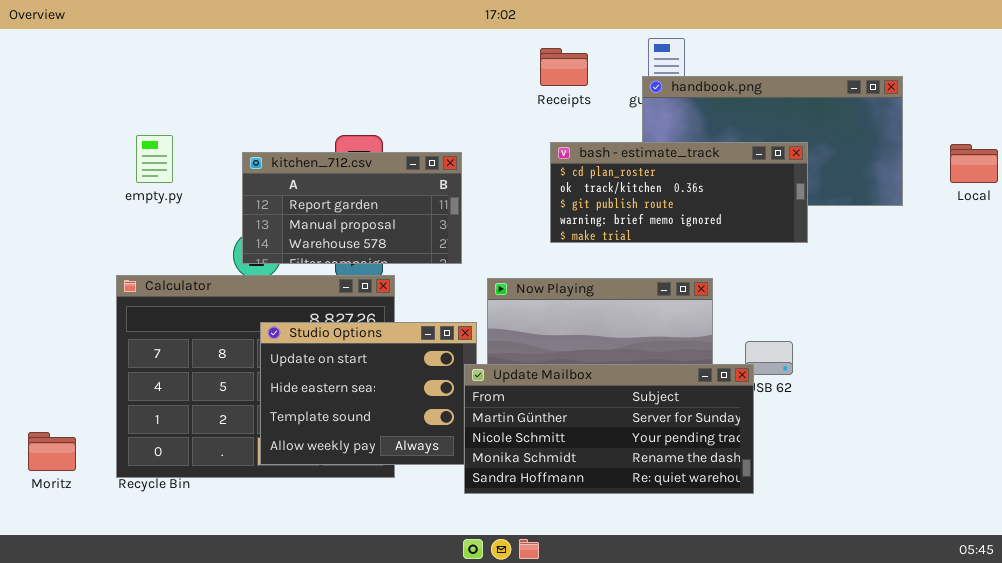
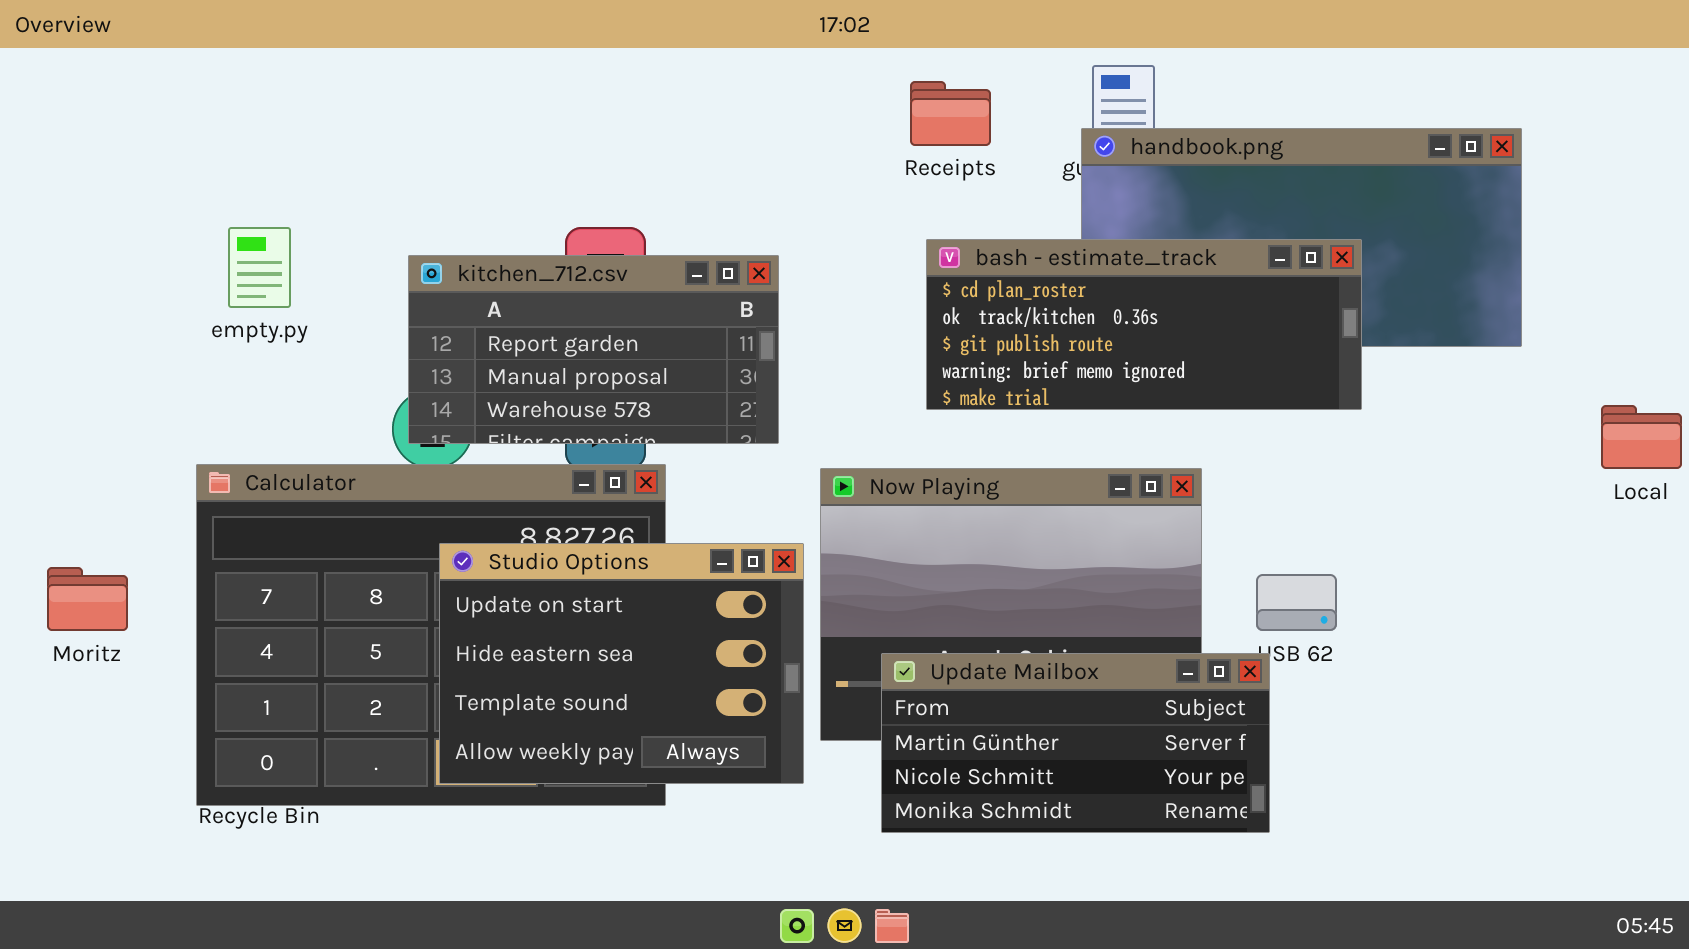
Local: [950,144,998,183] -> [1601,405,1682,469], moved
Update Mailbox: [464,364,754,494] -> [881,653,1270,833], resized
Moritz: [28,432,76,471] -> [47,567,128,631], moved

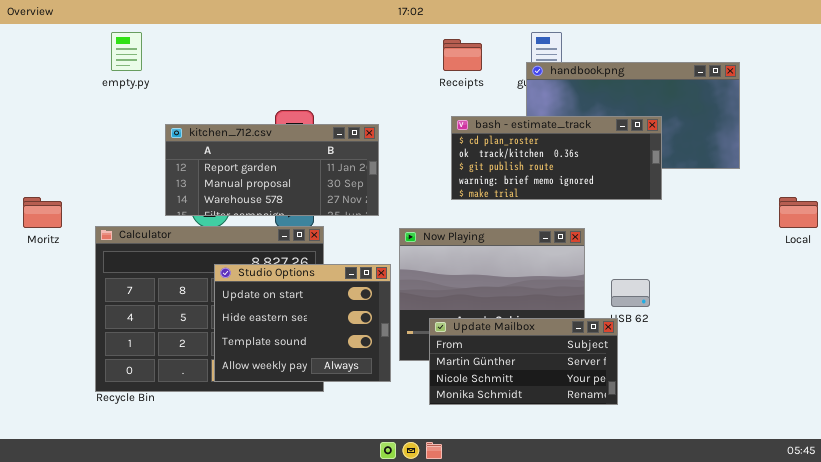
empty.py: [228,227,291,308] -> [111,32,142,71], moved
kitchen_712.csv: [408,255,779,444] -> [165,124,379,216], resized
Moritz: [47,567,128,631] -> [23,197,62,228], moved

